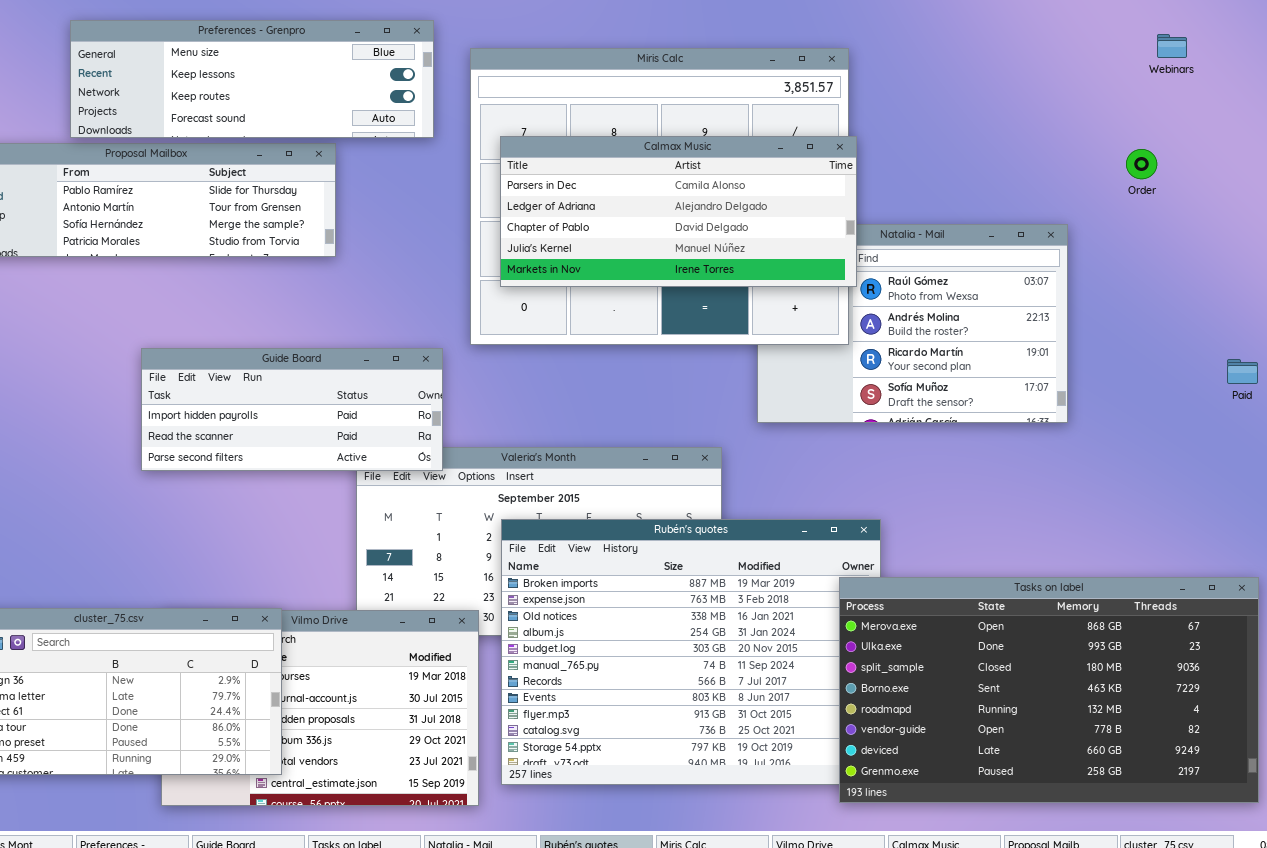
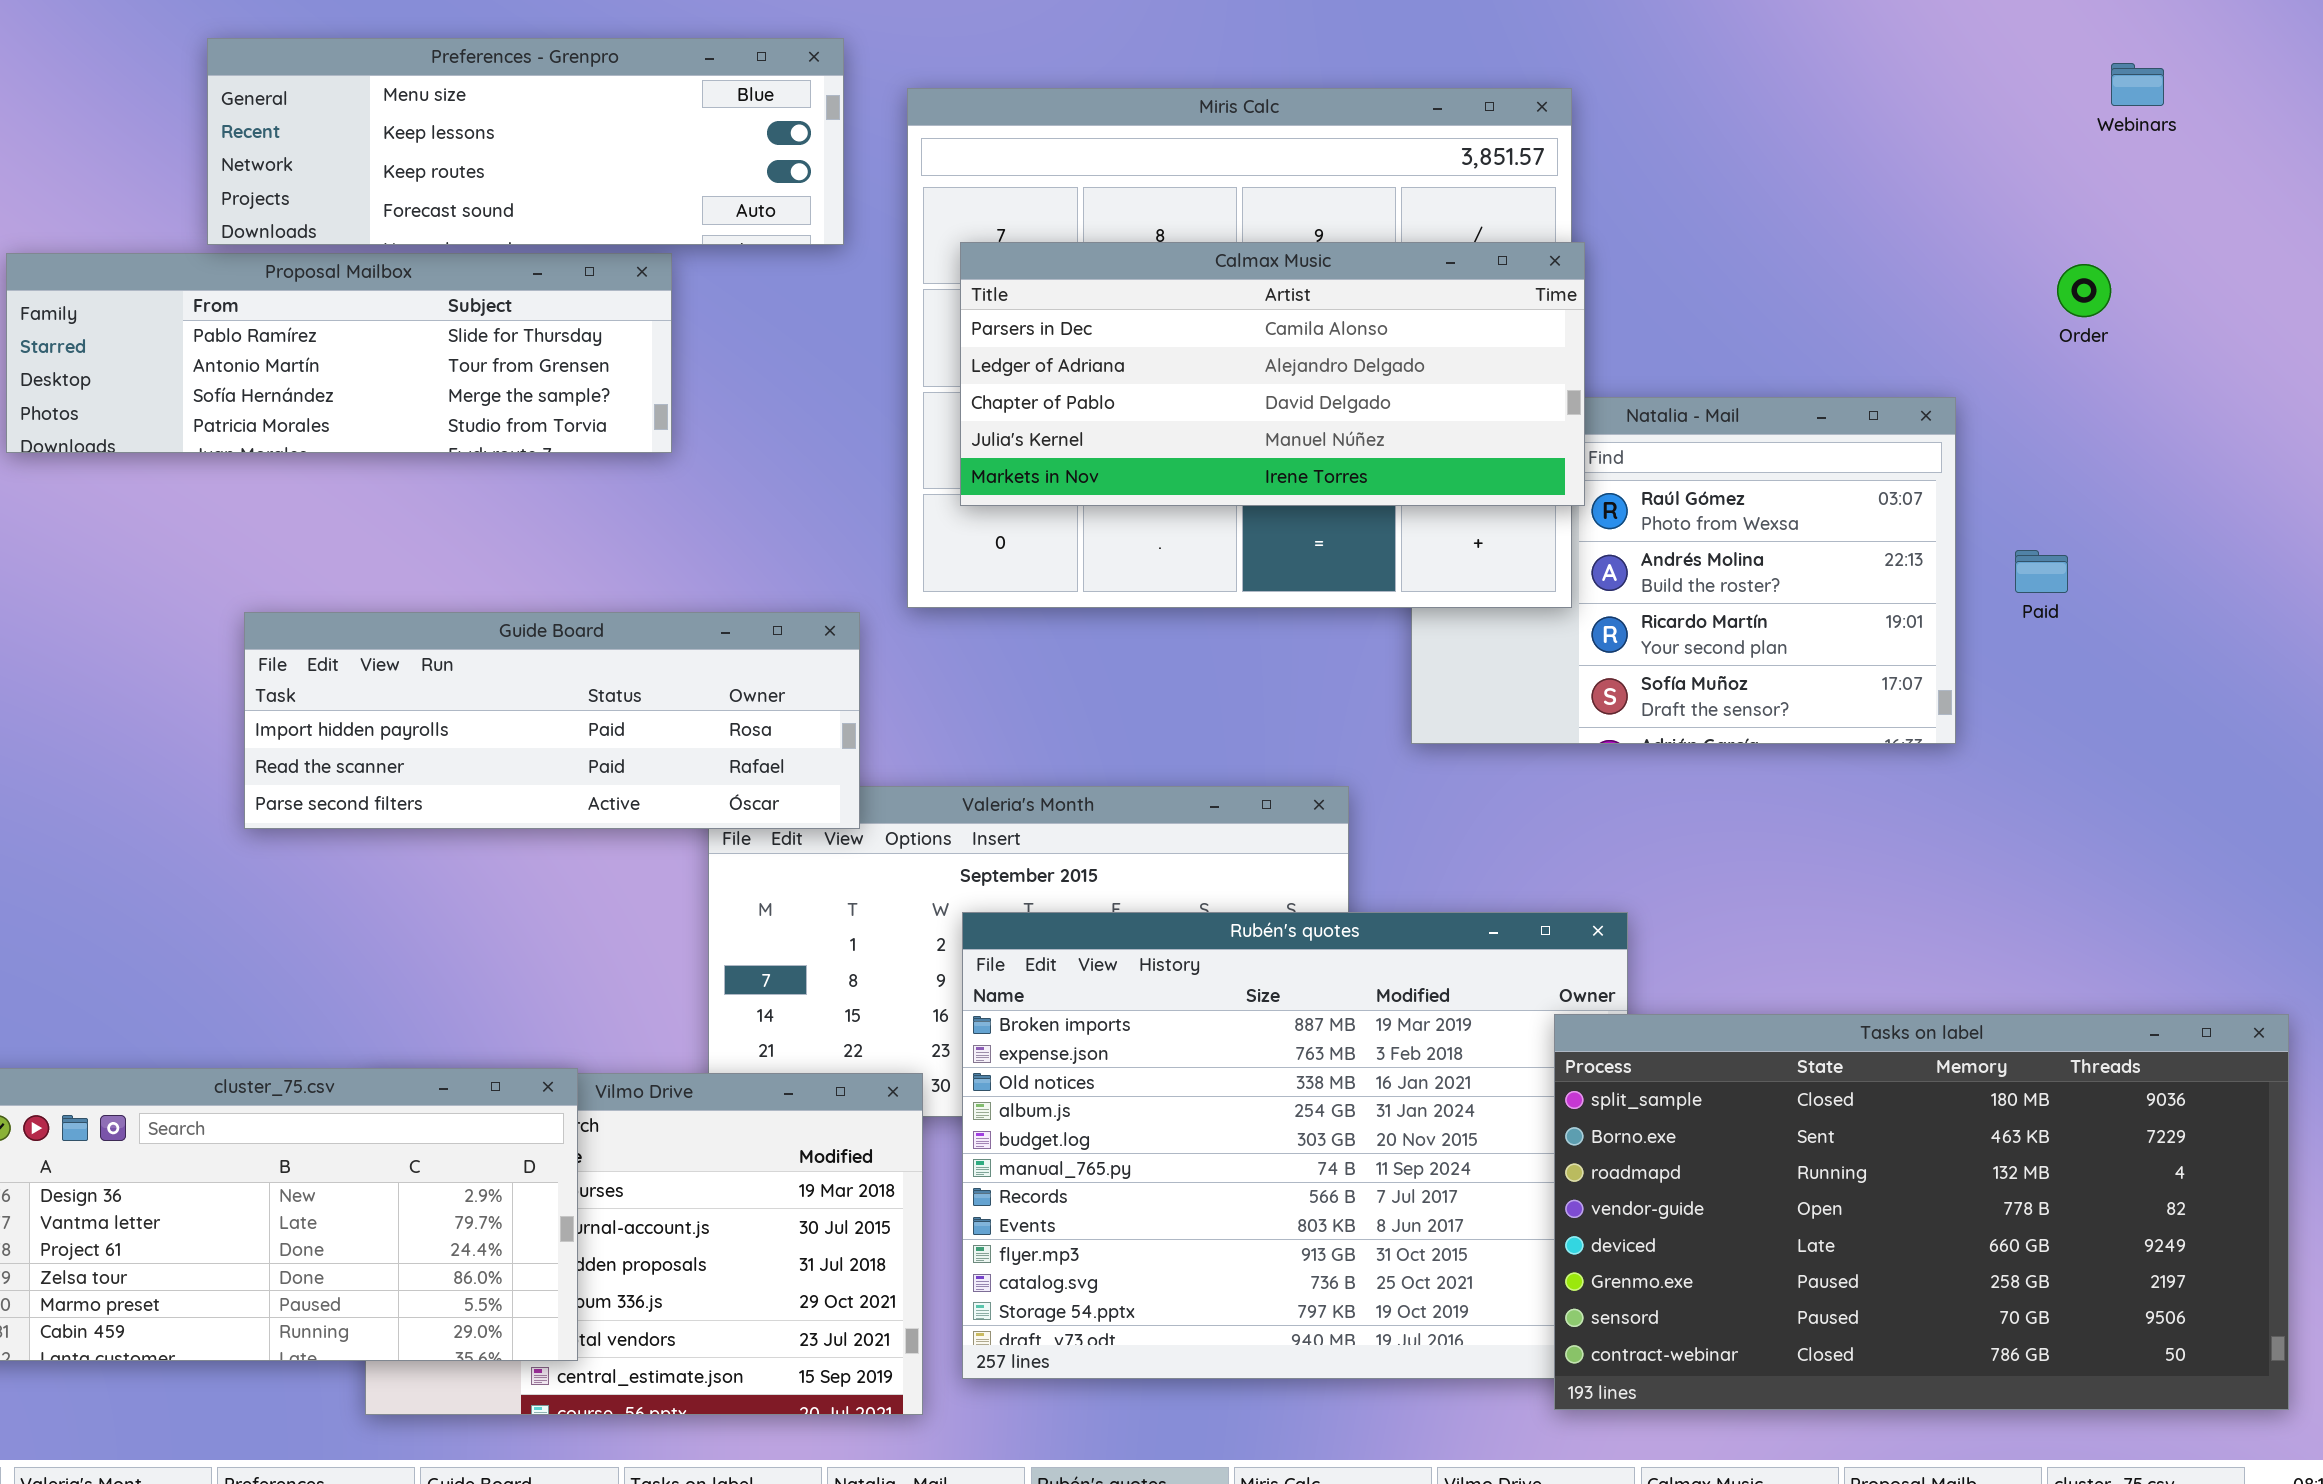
Guide Board: [141,348,443,471] -> [244,612,860,829], resized
Paid: [1227,359,1258,384] -> [2015,550,2068,593], moved
Tasks on label: [839,577,1259,803] -> [1554,1014,2289,1410], scrolled down 2 rows

